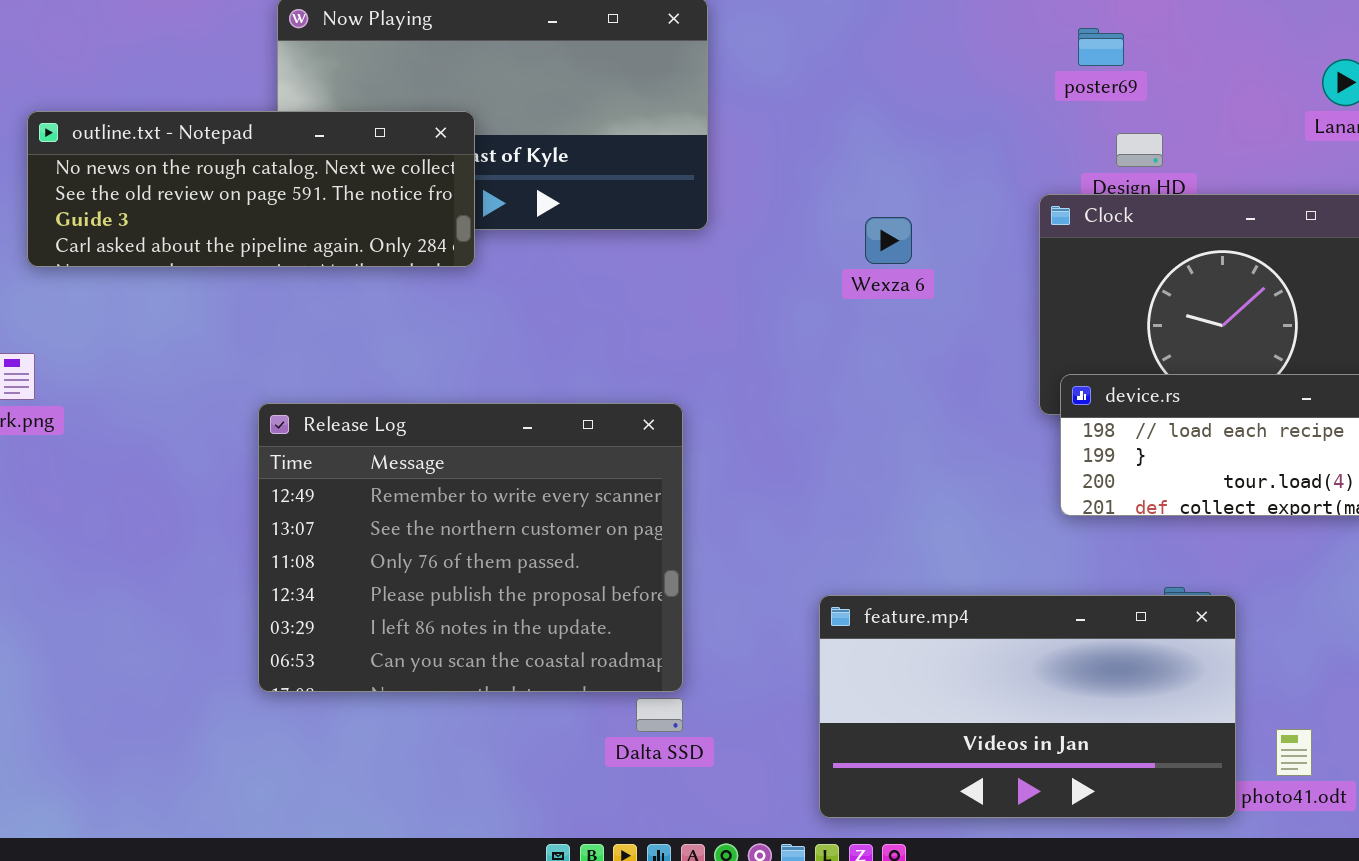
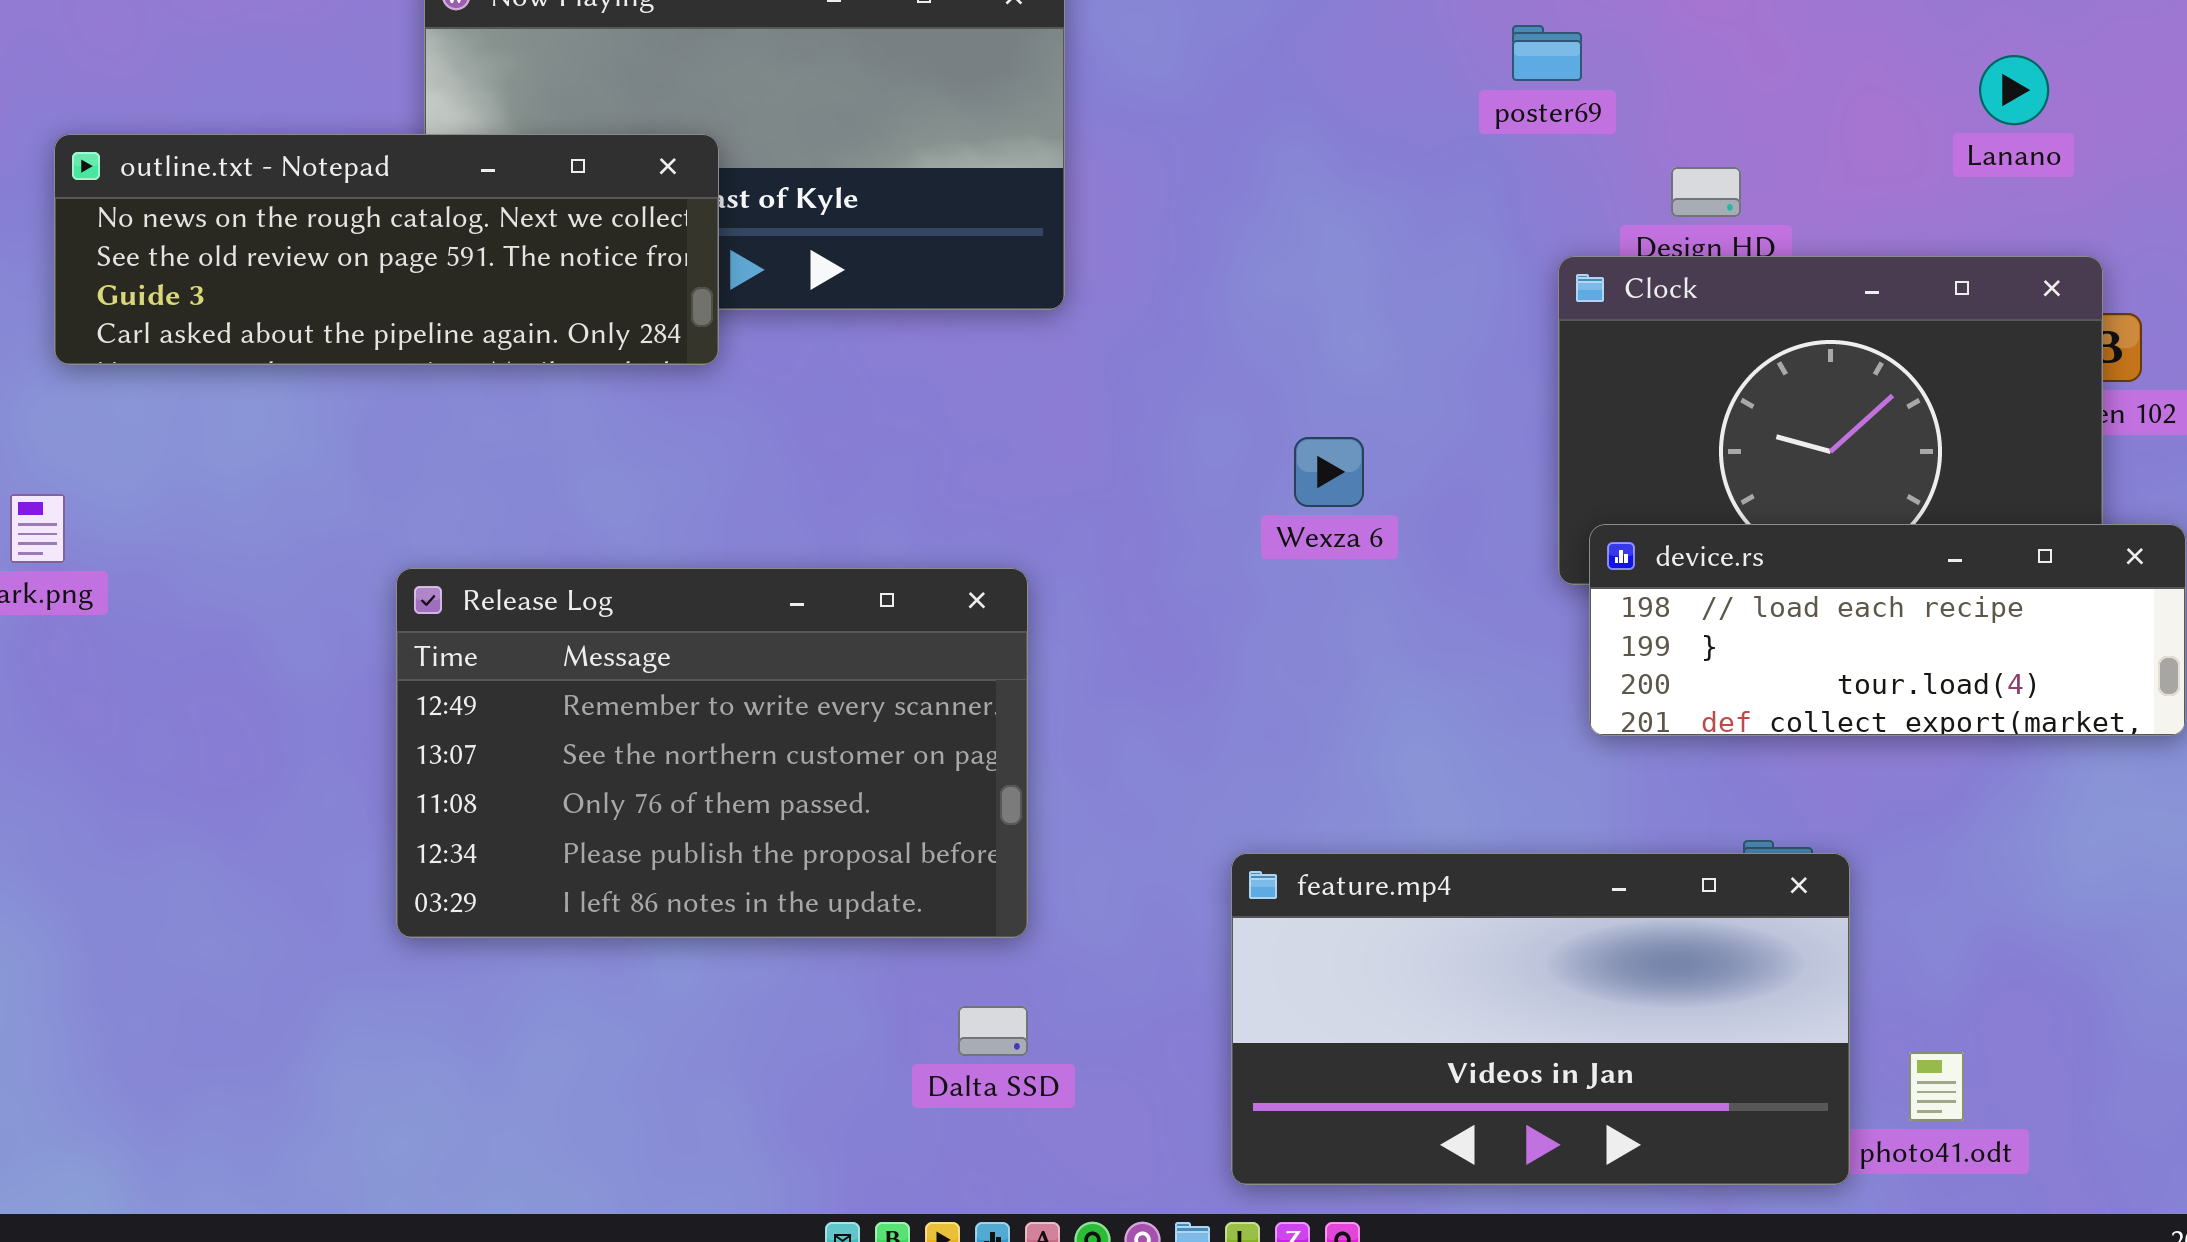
poster69: [1078,28,1124,66] -> [1512,25,1582,81], moved
Wexza 6: [865,217,912,264] -> [1294,437,1364,507], moved
Release Log: [258,403,683,692] -> [396,568,1028,938], resized

